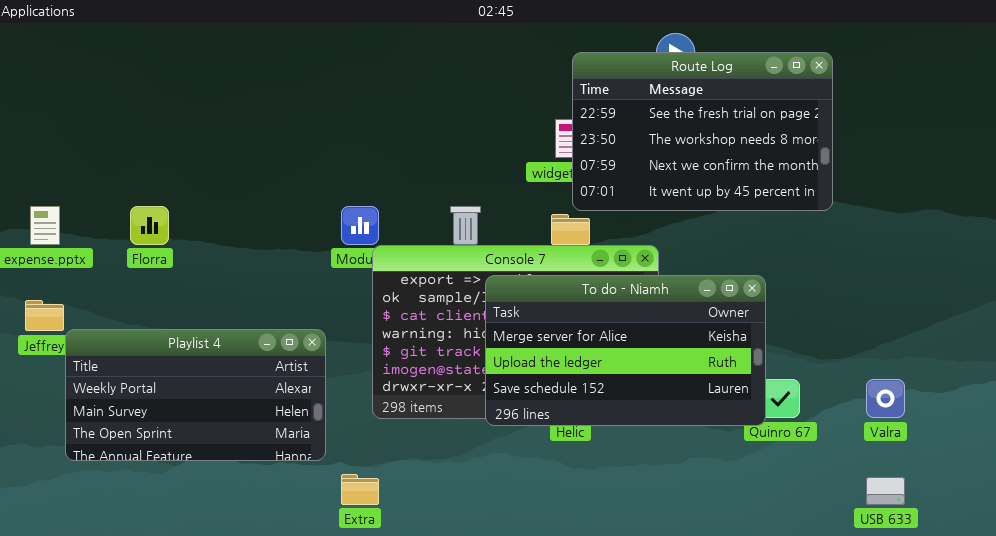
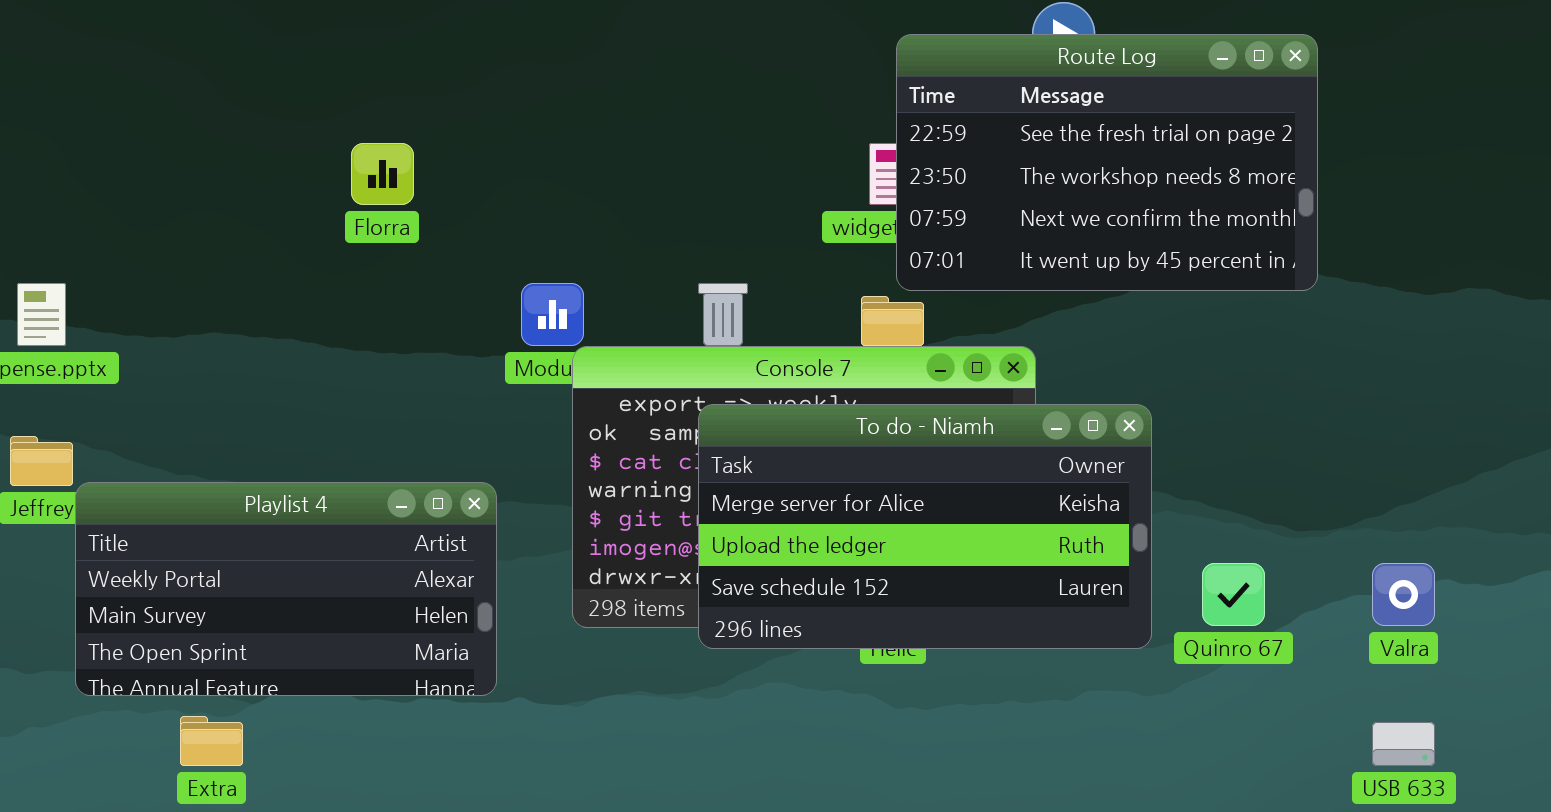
Florra: [130,206,169,245] -> [351,143,414,205], moved
To do - Niamh: [485,275,766,426] -> [698,404,1152,649], moved
Extra: [341,474,379,505] -> [180,716,243,766], moved

